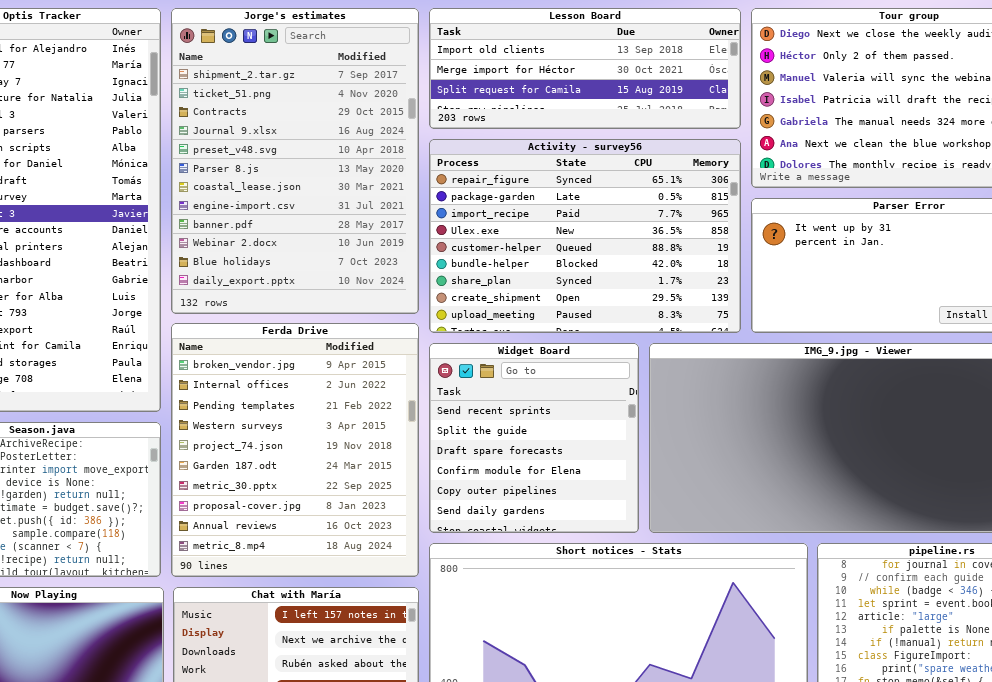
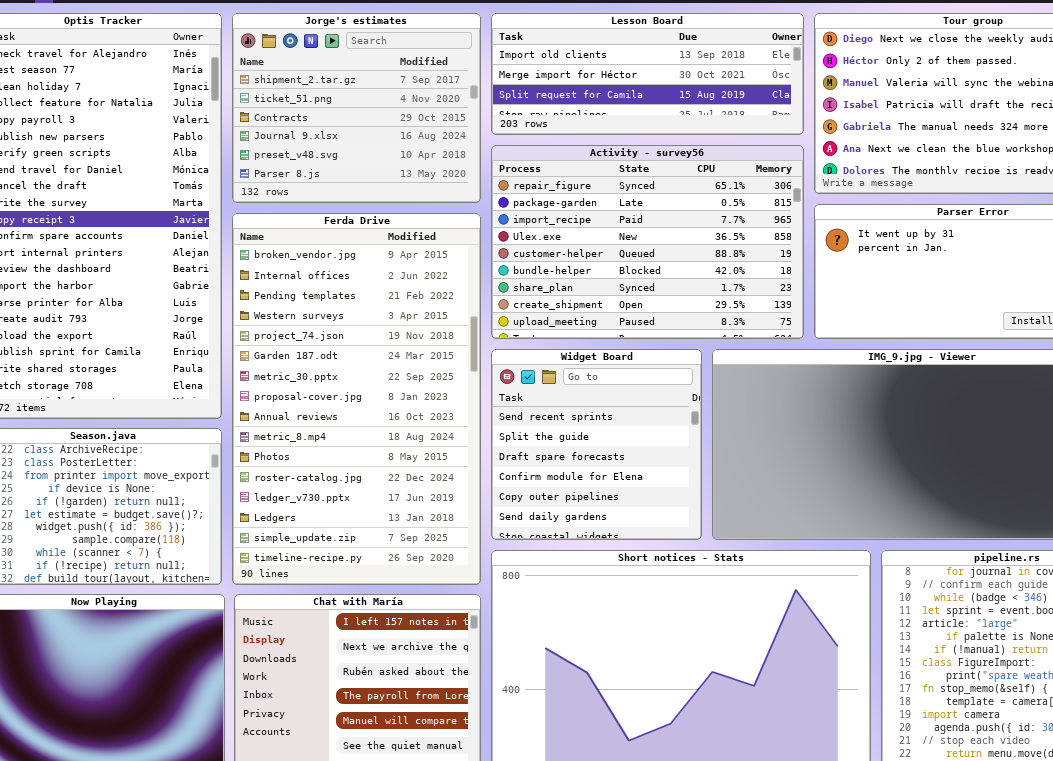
Jorge's estimates: [171,8,419,314] -> [232,13,481,203], resized
Ferda Drive: [171,323,419,577] -> [232,213,481,585], resized

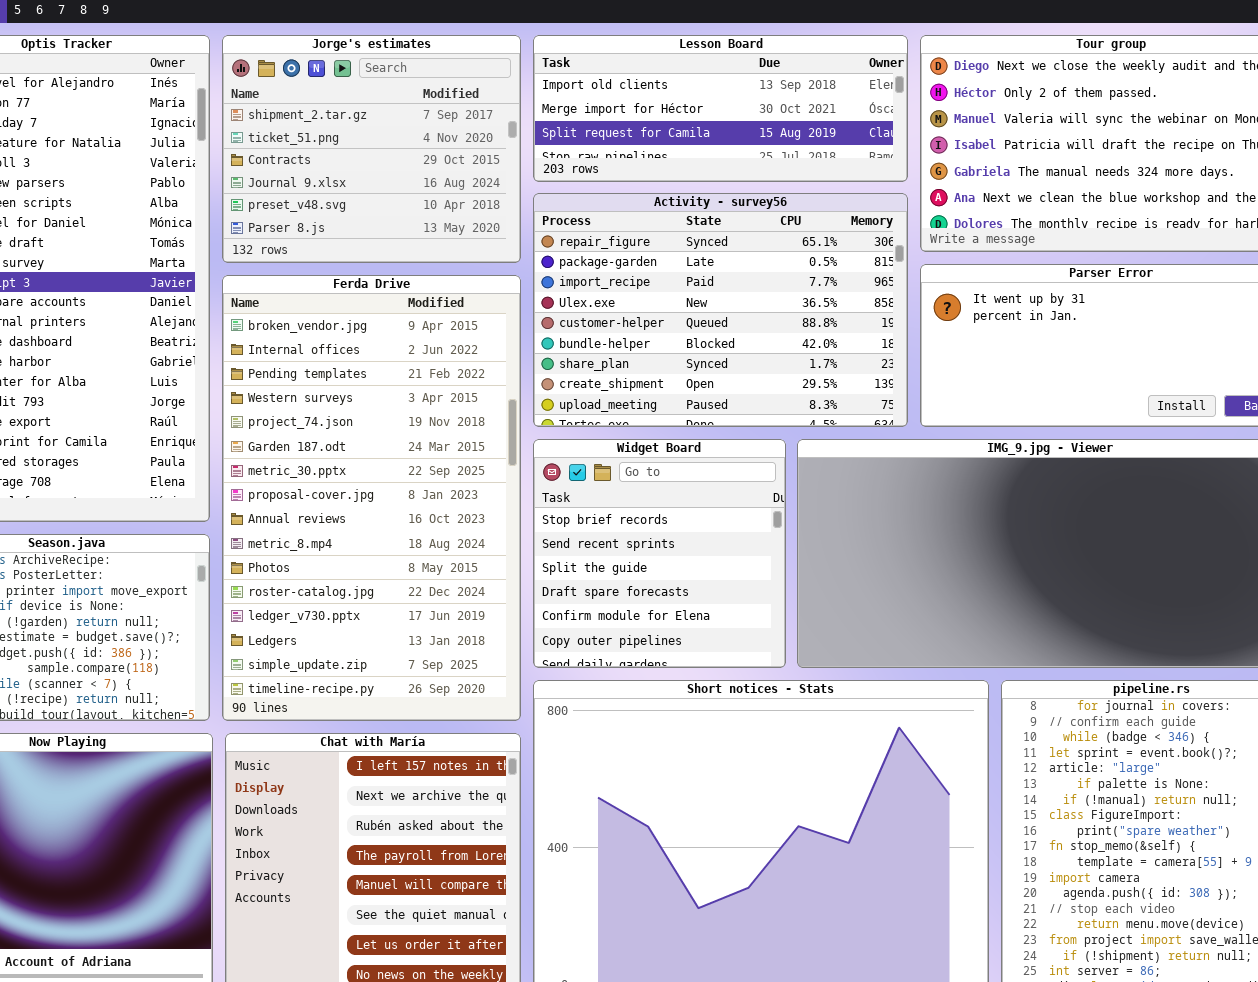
Widget Board: [491,349,702,540] -> [533,439,786,668], scrolled up 1 row

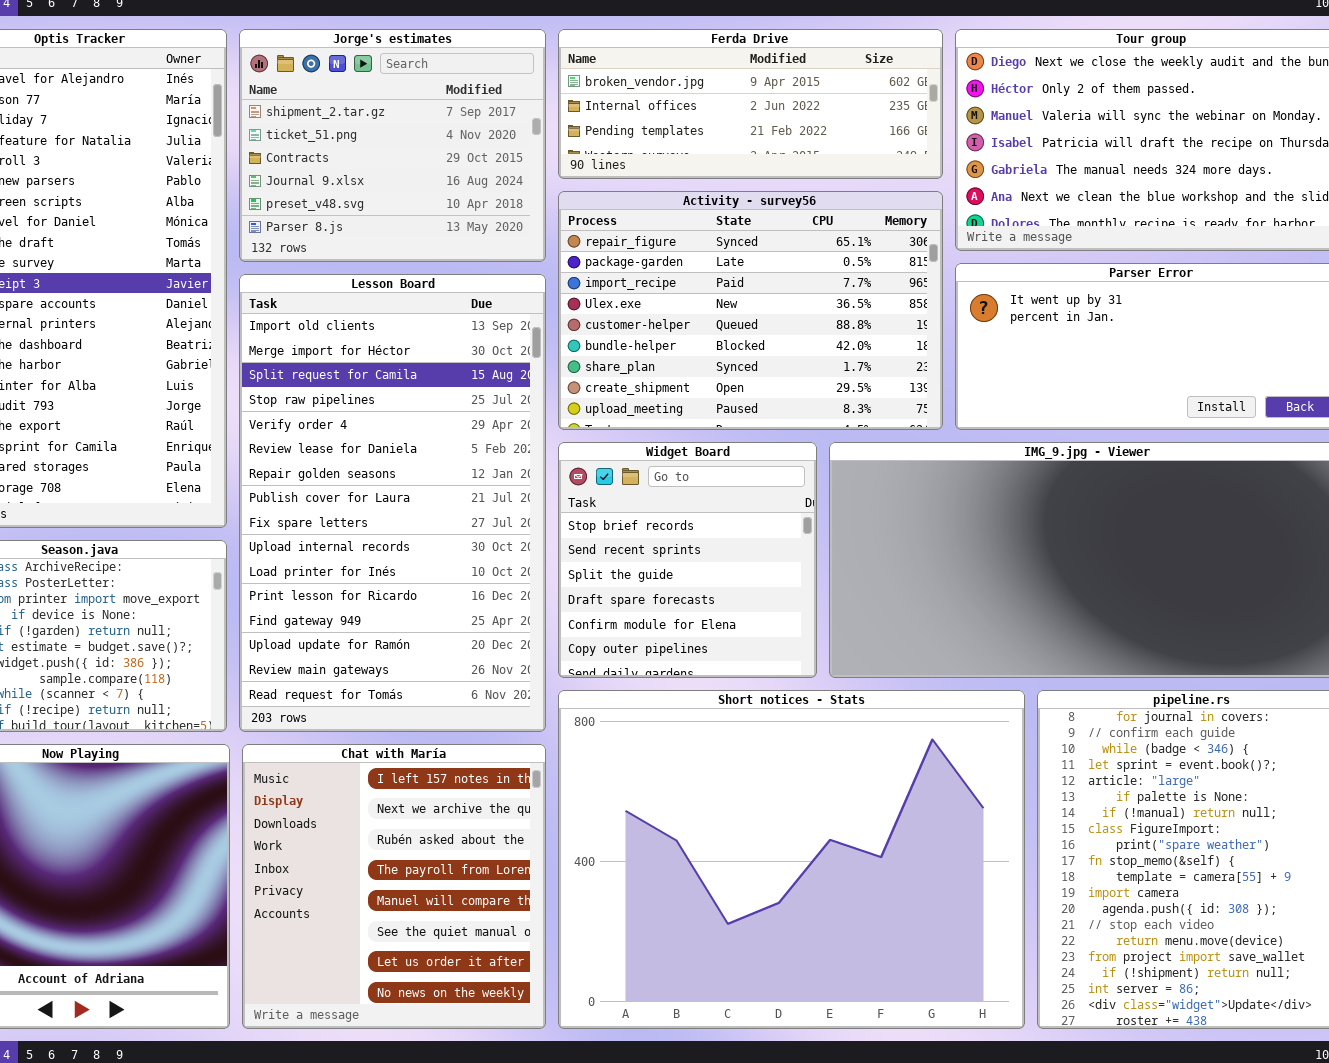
Lesson Board: [533,35,908,182] -> [239,274,546,732], moved, resized
Ferda Drive: [222,275,521,721] -> [558,29,943,179], moved, resized

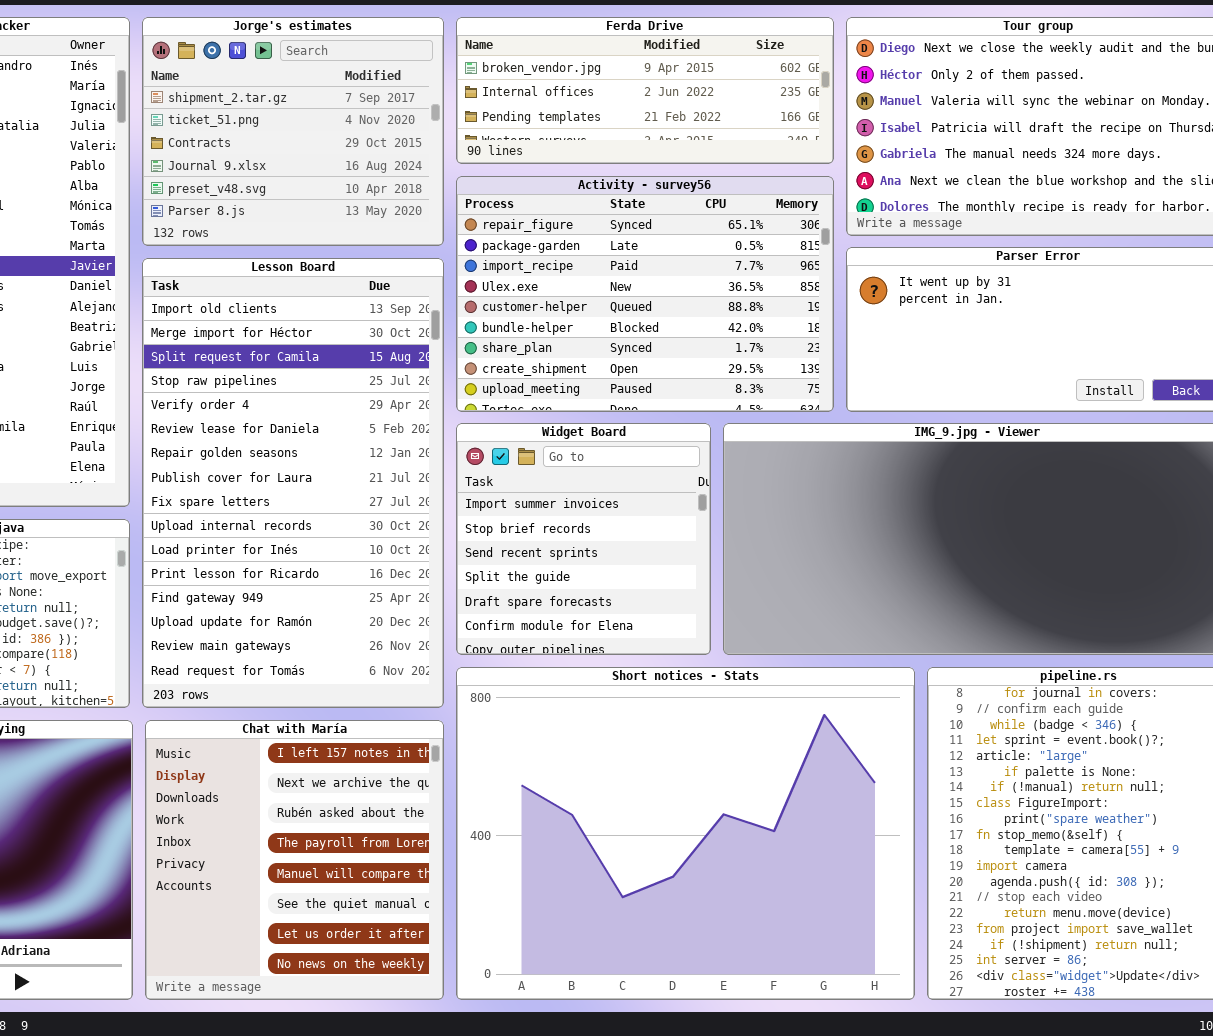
Widget Board: [558,442,817,678] -> [456,423,711,655], scrolled up 1 row

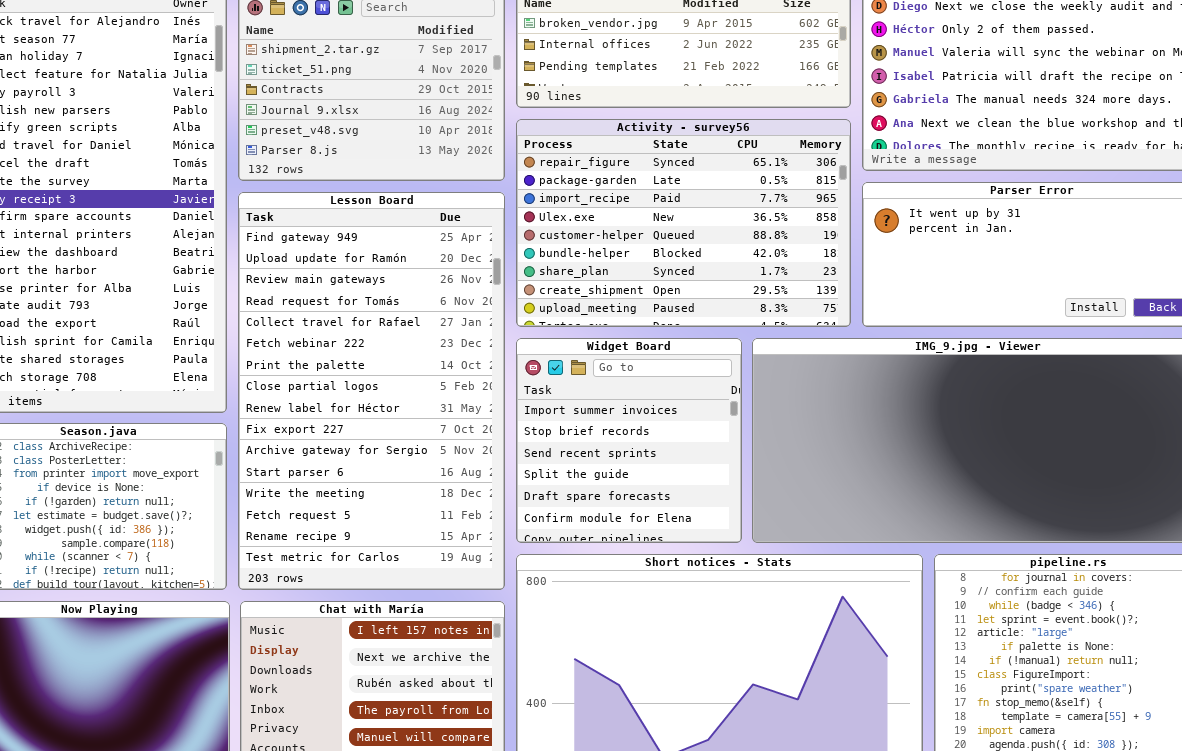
Lesson Board: [142,258,444,708] -> [238,192,505,590], scrolled down 12 rows

